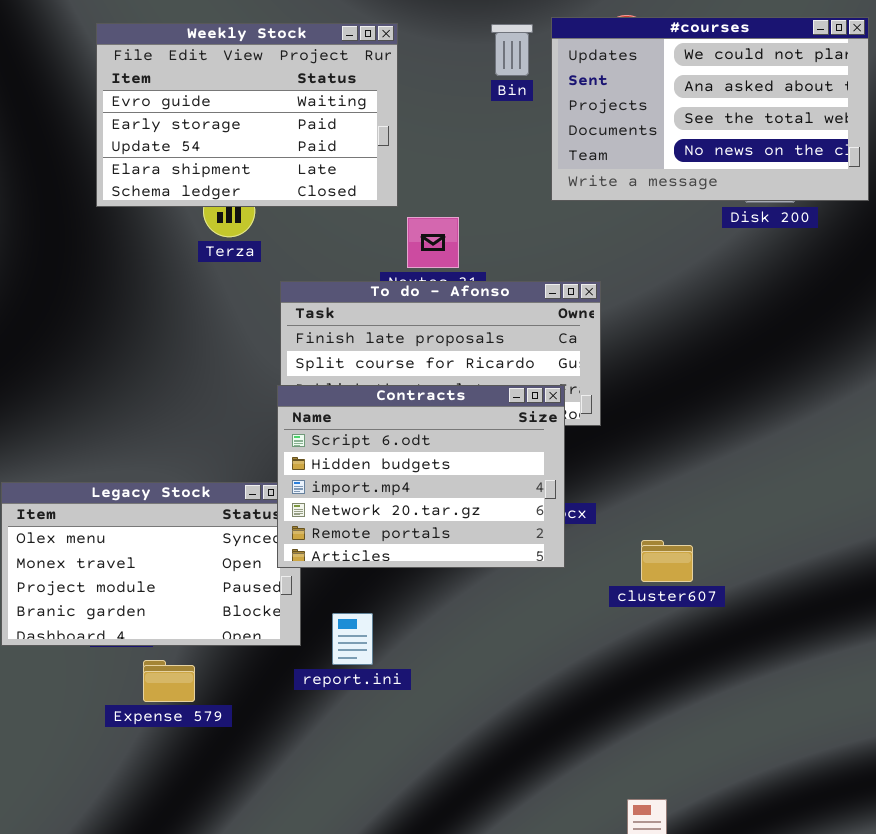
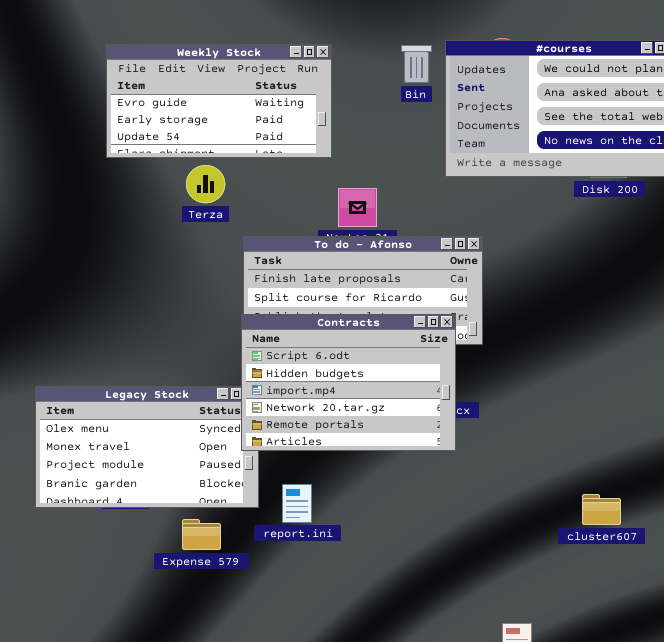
Weekly Stock: [96,23,398,207] -> [106,44,332,158], resized
cluster607: [641,540,693,582] -> [582,494,621,525], moved
Expense 579: [143,660,195,702] -> [182,519,221,550], moved

